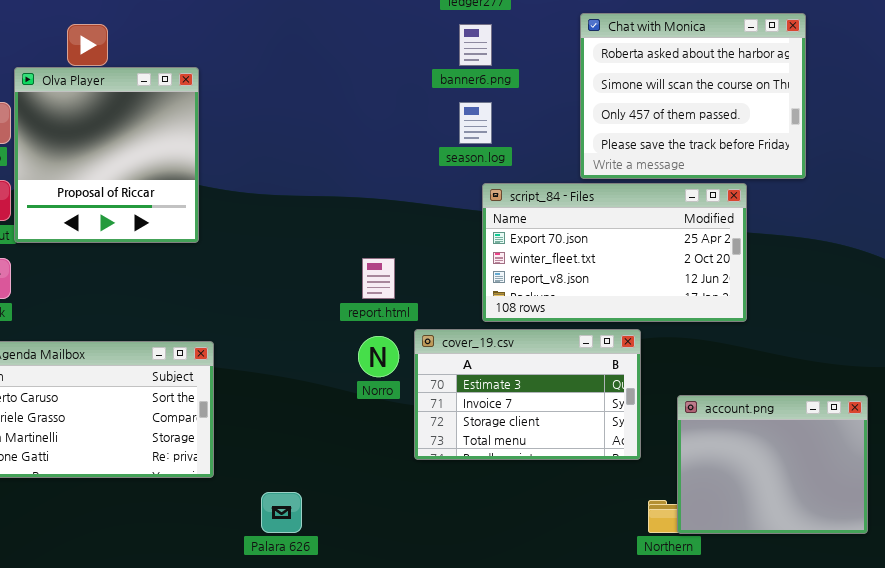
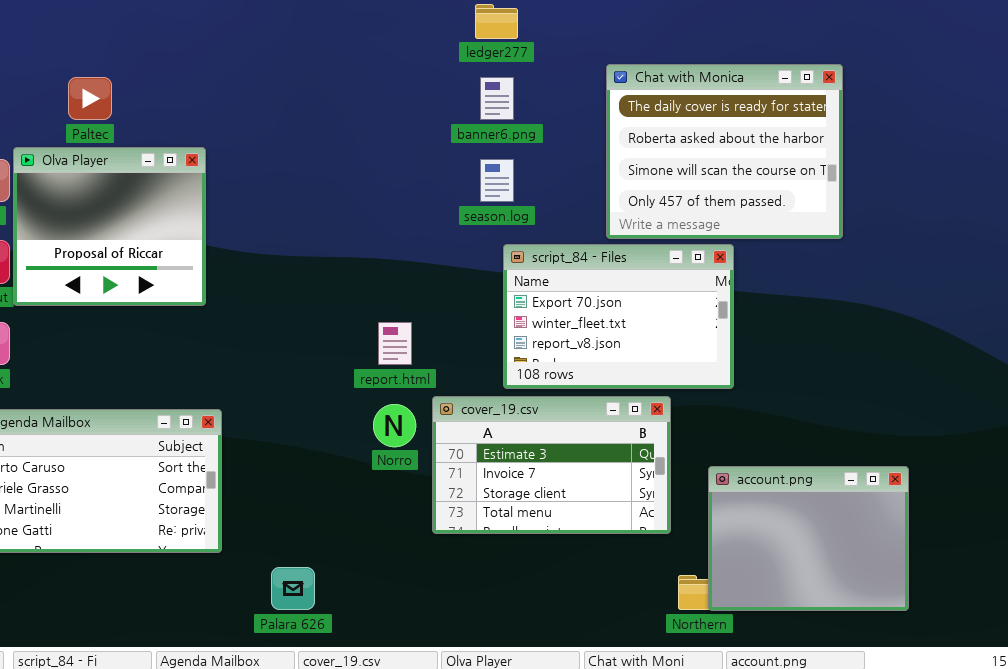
Chat with Monica: [580,13,806,179] -> [606,64,843,239], scrolled up 1 row
Olva Player: [14,67,199,243] -> [13,147,206,306], resized
script_84 - Files: [482,183,747,322] -> [503,244,734,389], resized

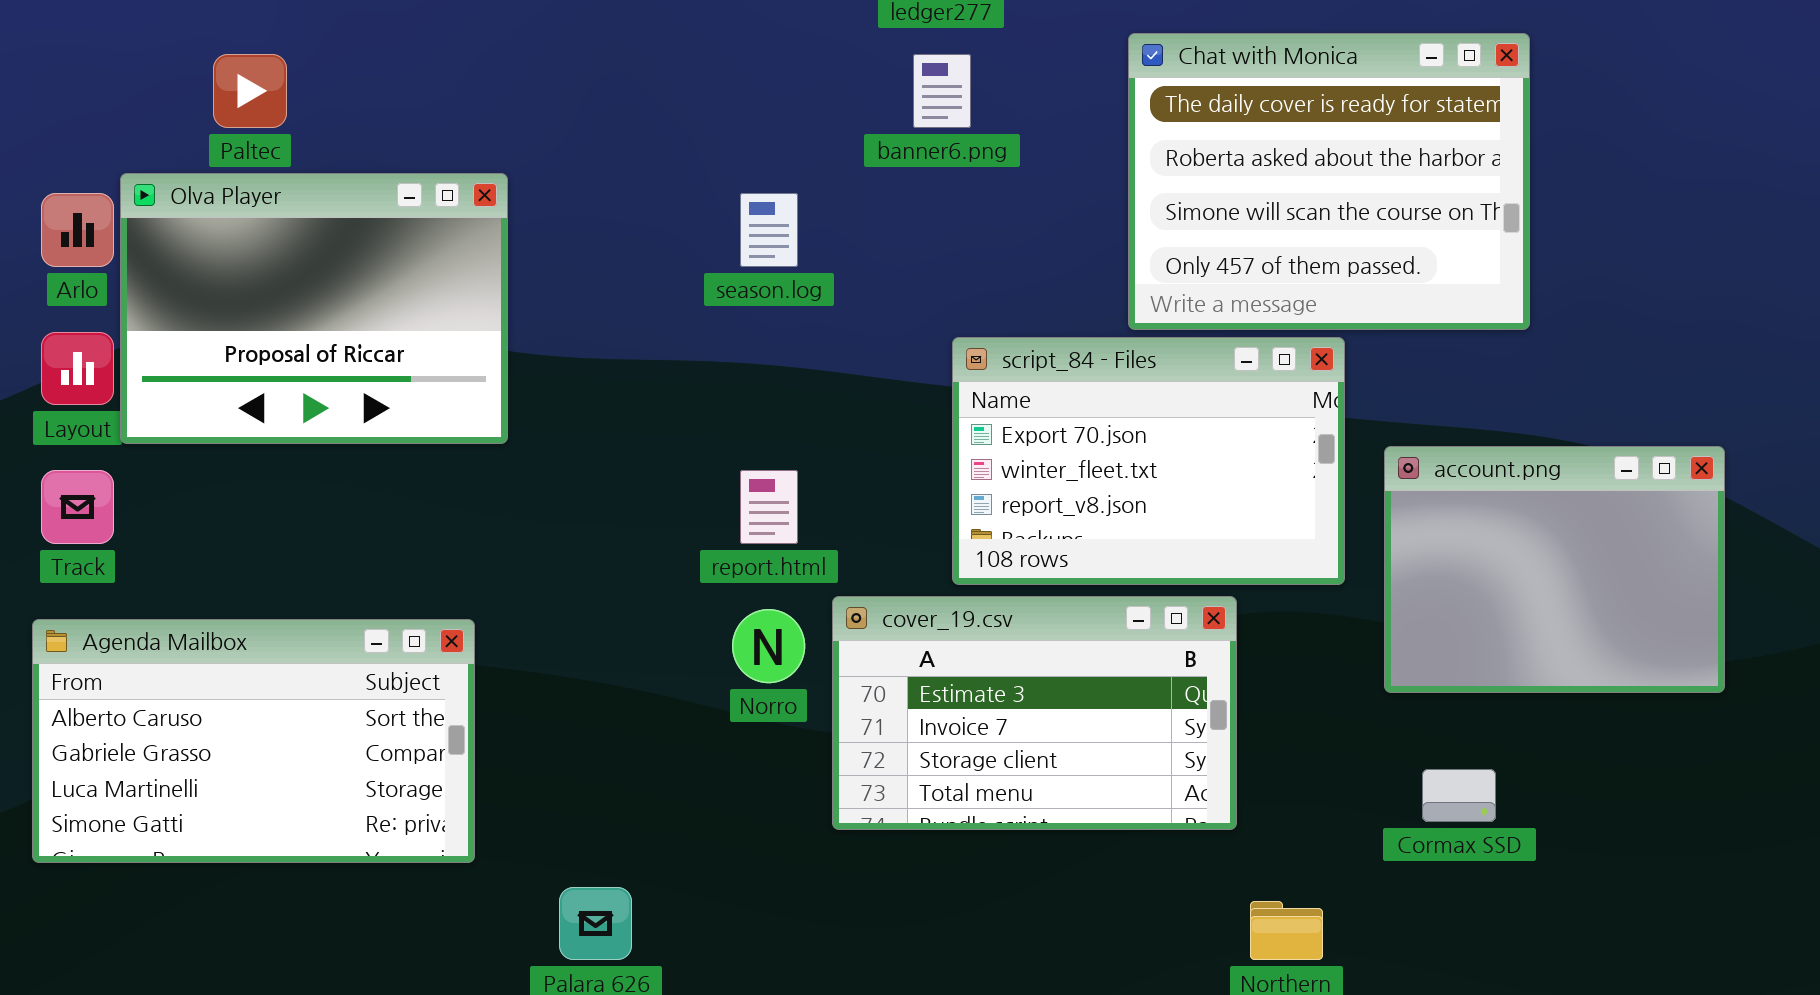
Olva Player: [13,147,206,306] -> [120,173,508,444], resized
season.log: [480,159,514,202] -> [740,193,798,267], moved
account.png: [708,466,909,611] -> [1384,446,1725,693], moved

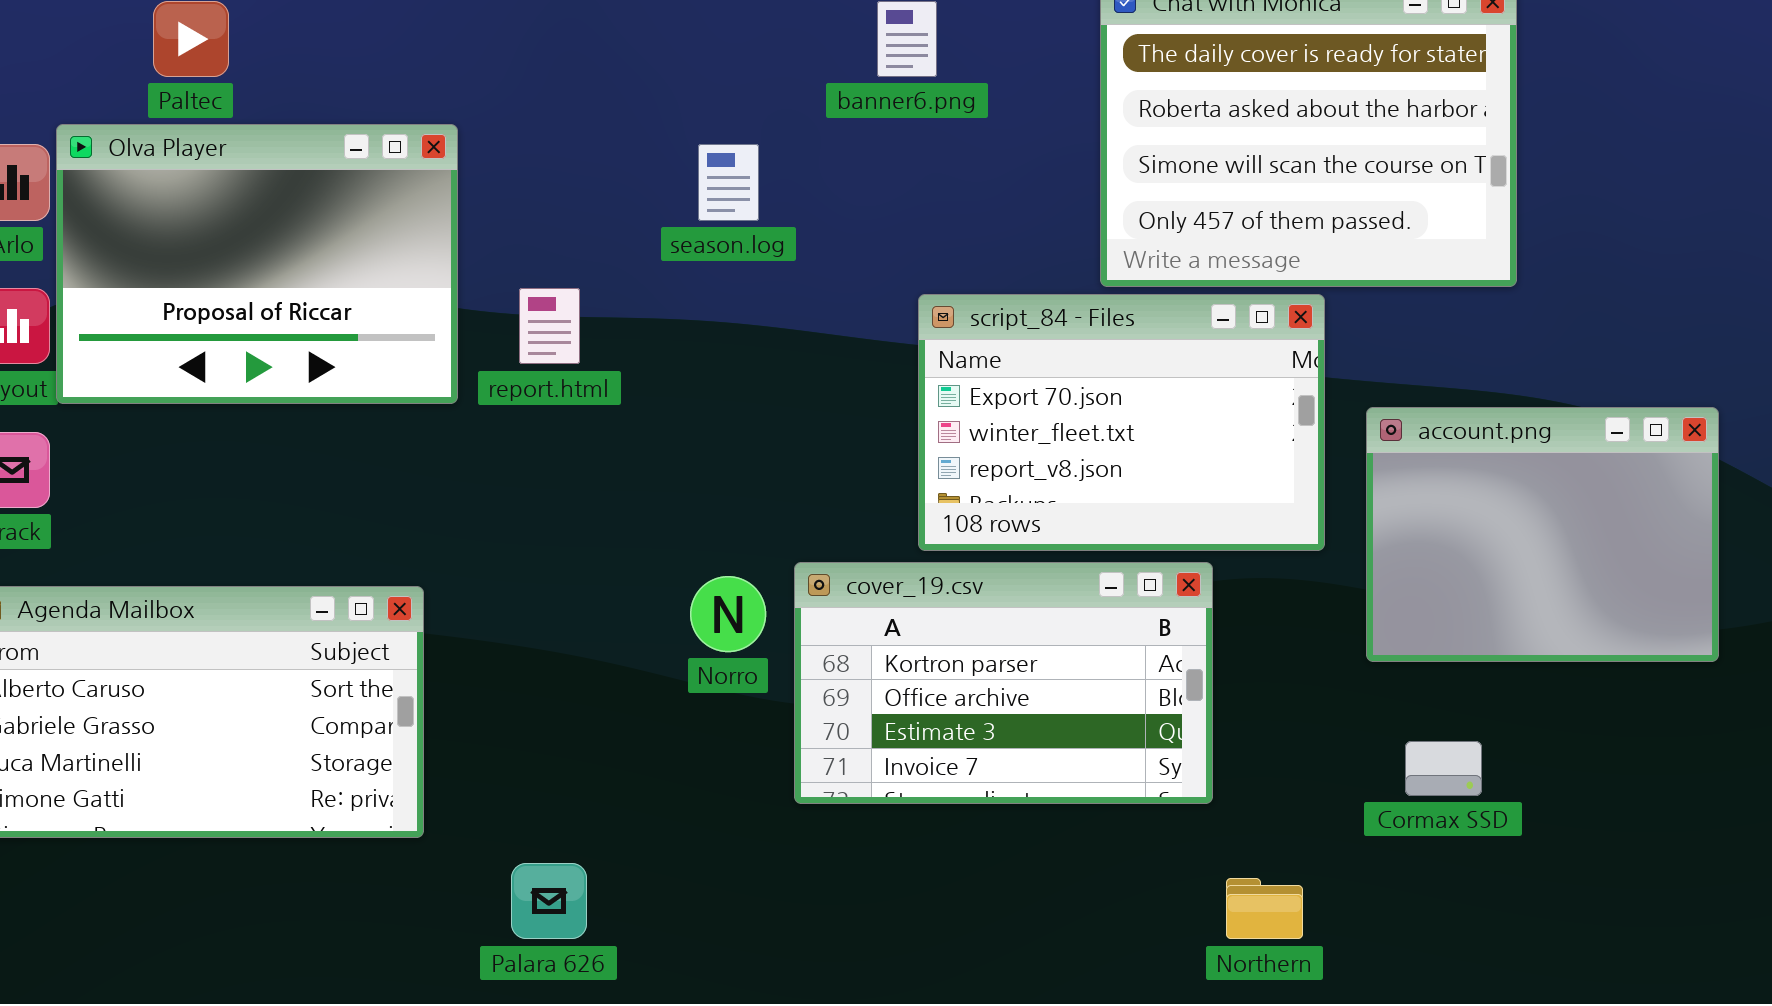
report.html: [740,470,798,544] -> [519,288,580,364], moved
cover_19.csv: [832,596,1237,830] -> [794,562,1213,804], scrolled up 2 rows

